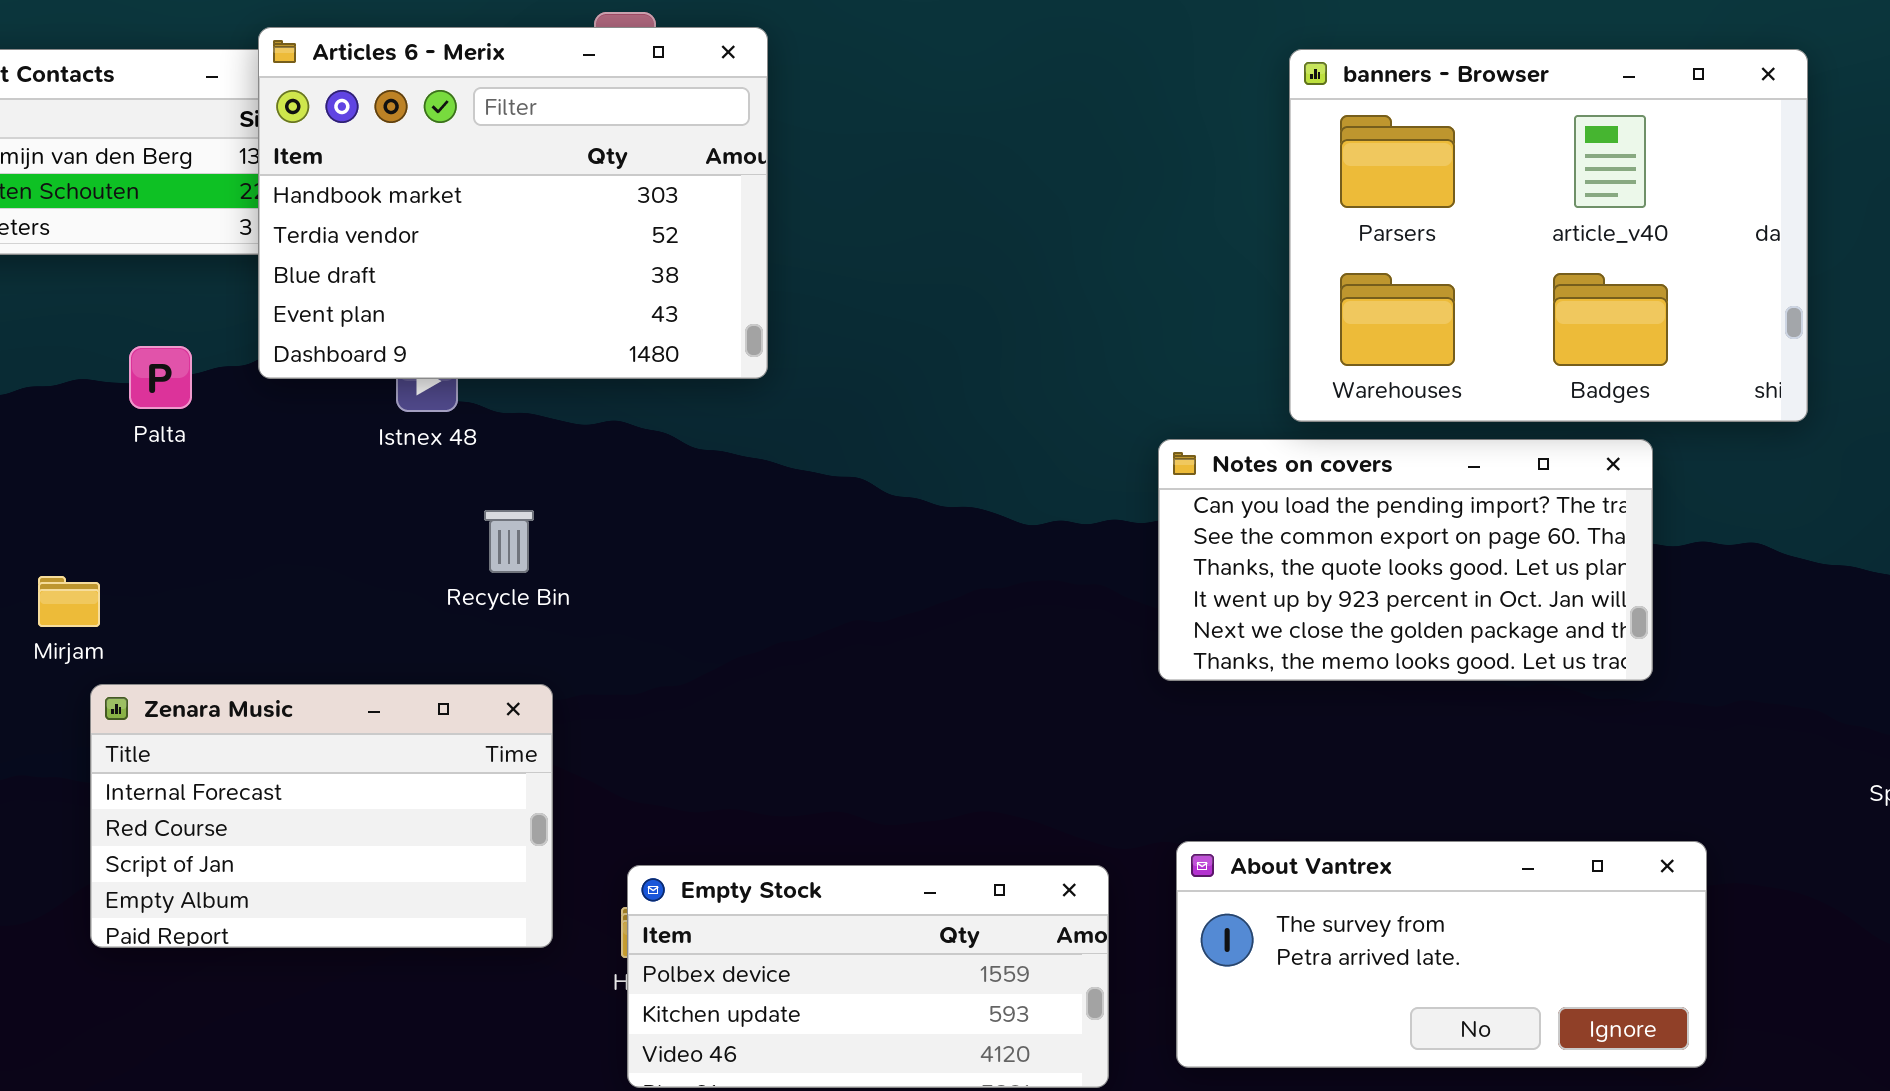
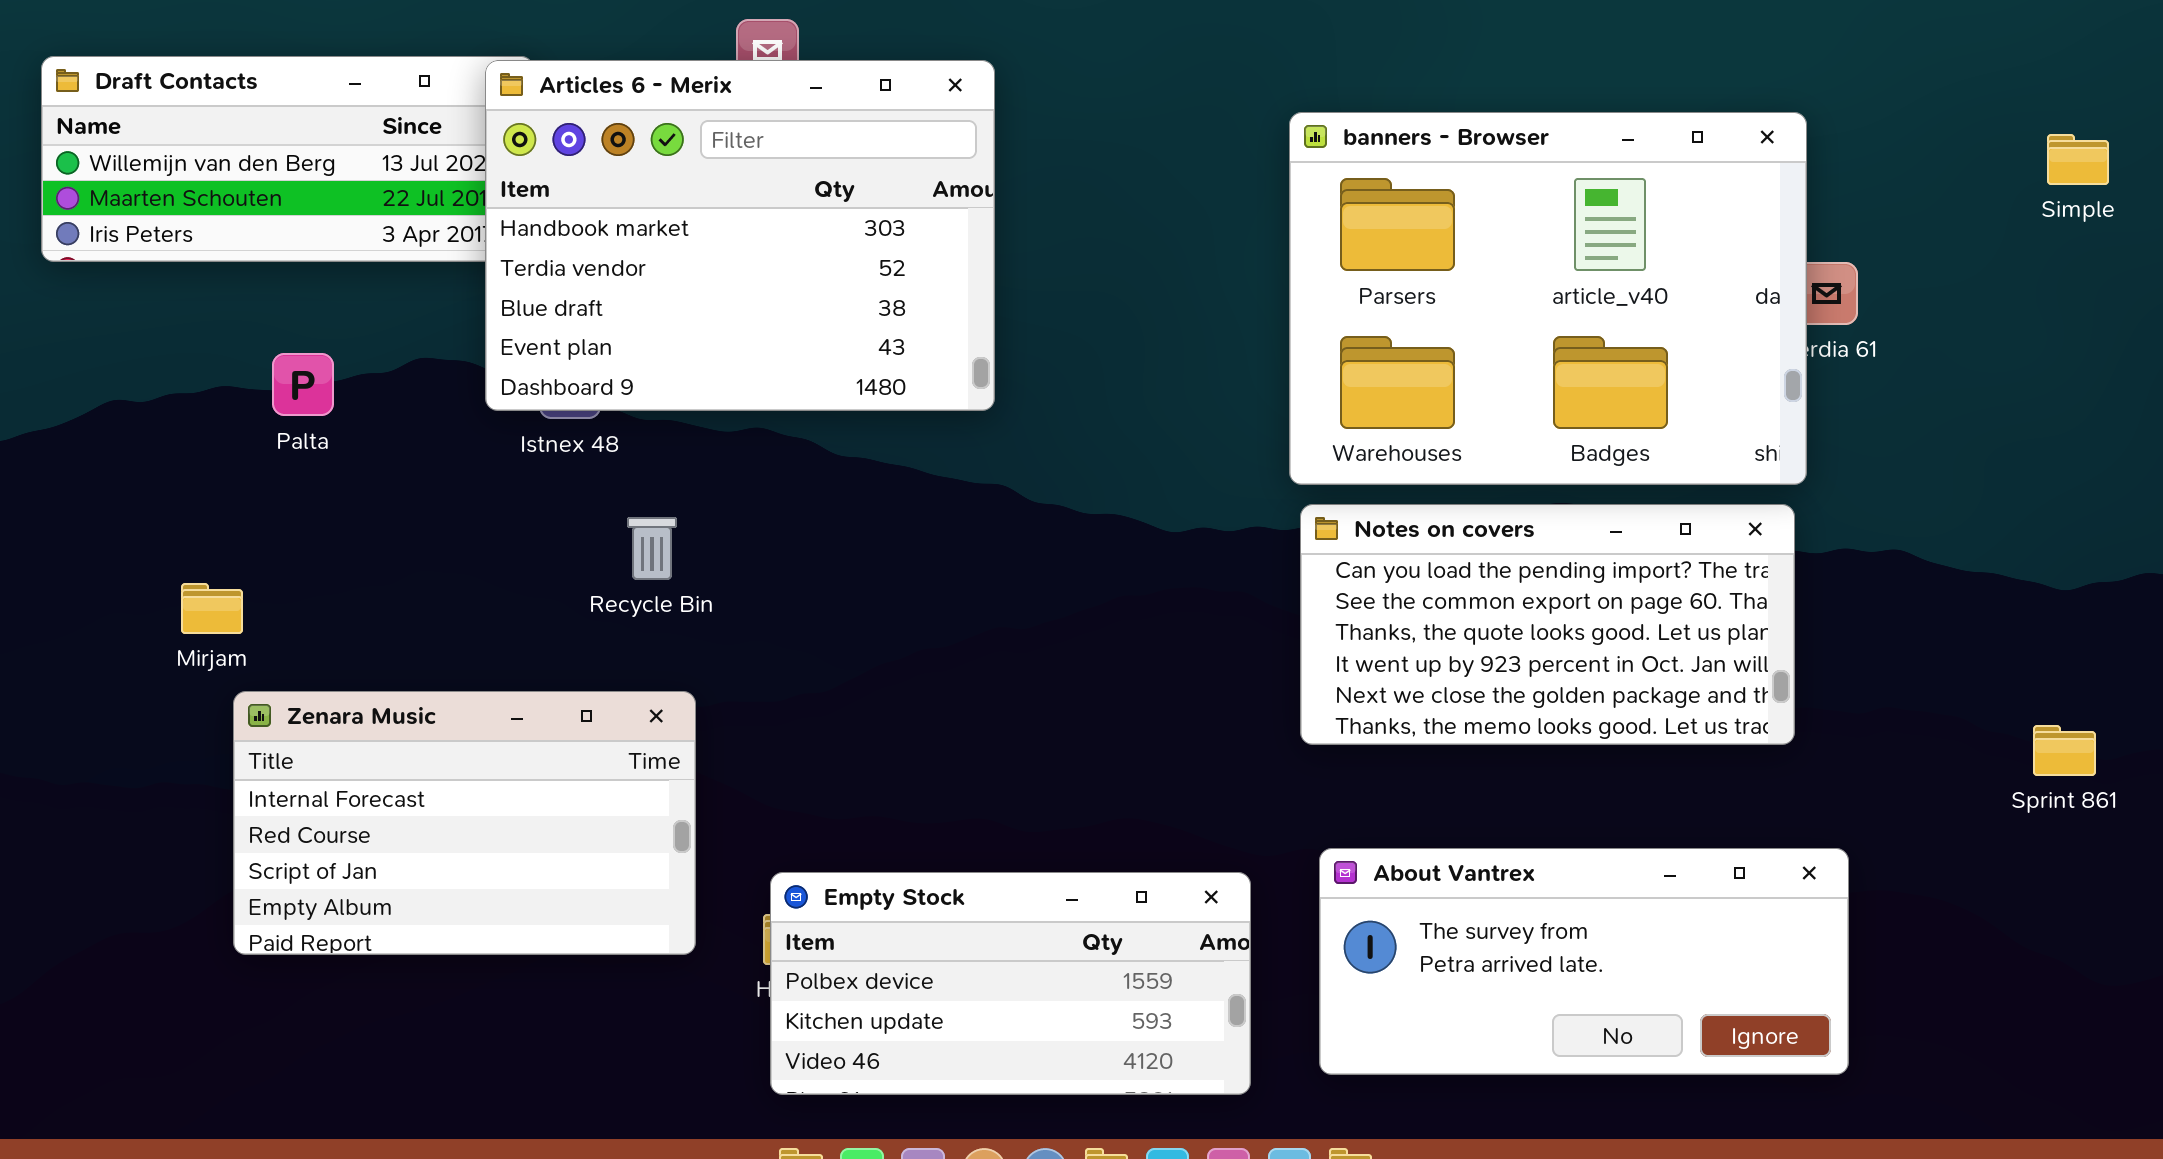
Articles 6 - Merix: [258,27,768,379] -> [485,60,995,411], moved
banners - Browser: [1289,49,1808,422] -> [1289,112,1807,485], moved
Notes on covers: [1158,439,1653,681] -> [1300,504,1795,745], moved

